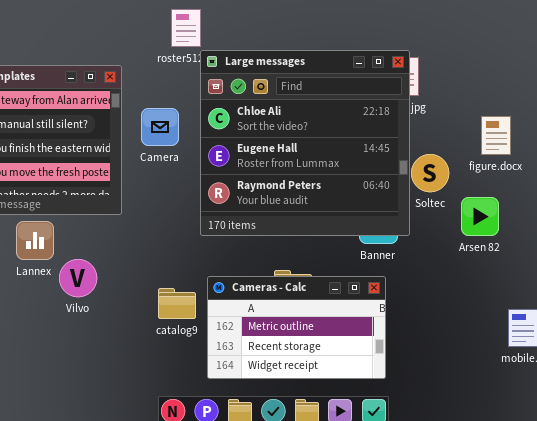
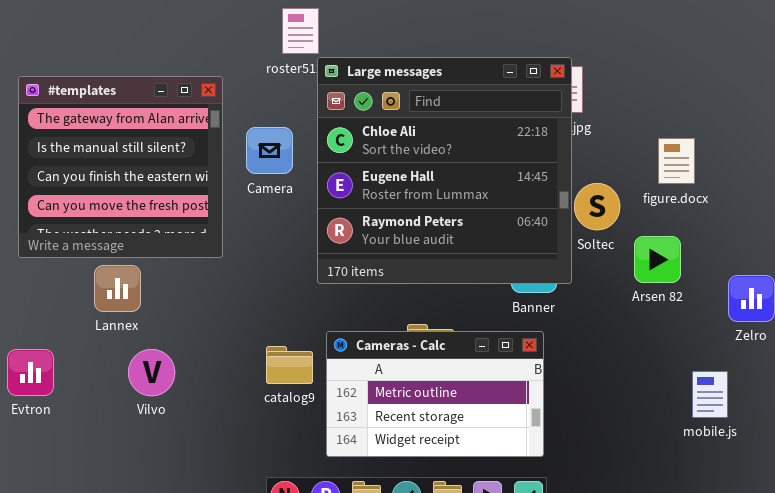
Vilvo: [59,259,97,297] -> [128,349,175,396], moved

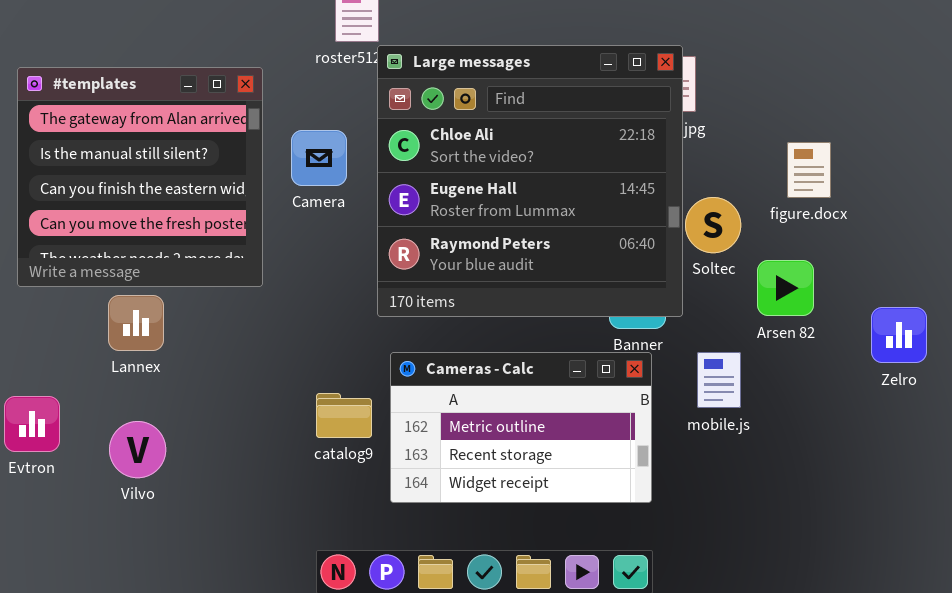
Cameras - Calc: [326,331,544,457] -> [390,352,652,503], moved
Vilvo: [128,349,175,396] -> [109,421,166,478], moved
mobile.js: [692,371,728,418] -> [697,352,741,408], moved

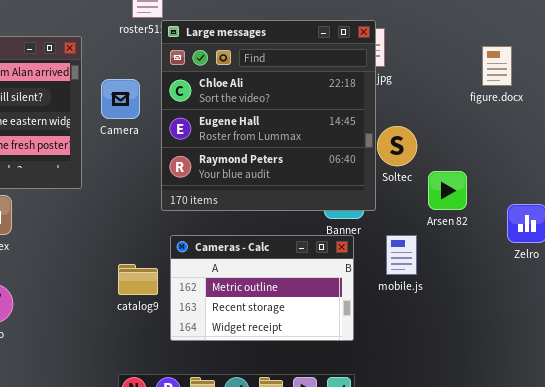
figure.docx: [787,142,831,198] -> [482,46,512,86], moved

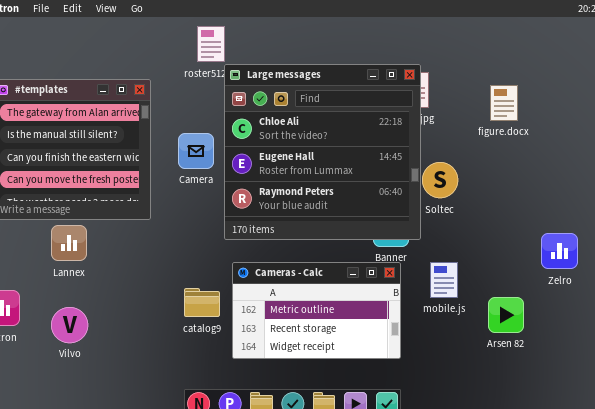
figure.docx: [482,46,512,86] -> [490,85,518,121], moved
Camera: [101,79,140,119] -> [178,133,214,169], moved
Arsen 82: [428,171,467,210] -> [488,297,524,333], moved

